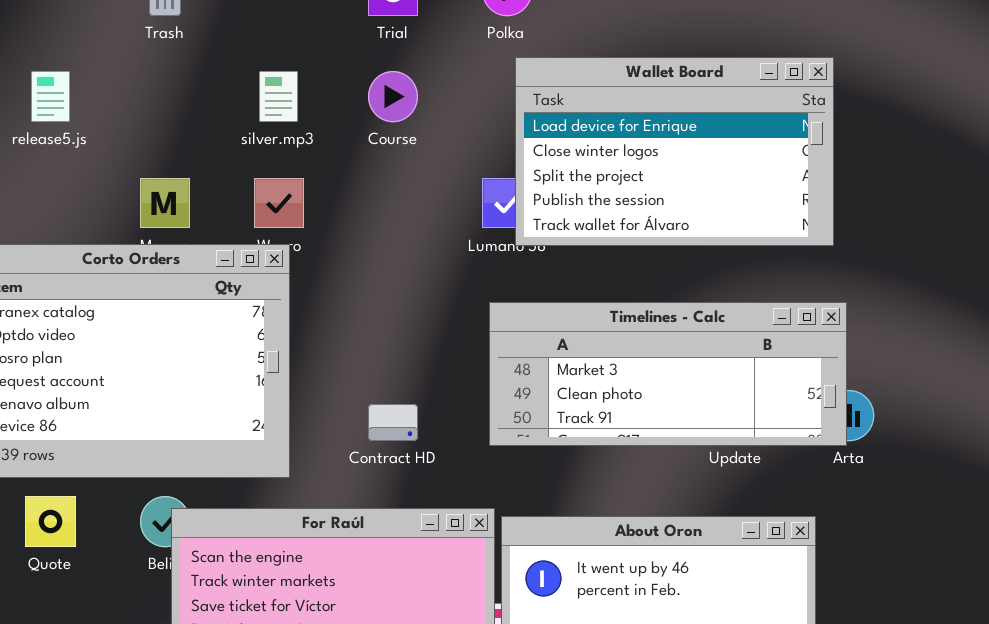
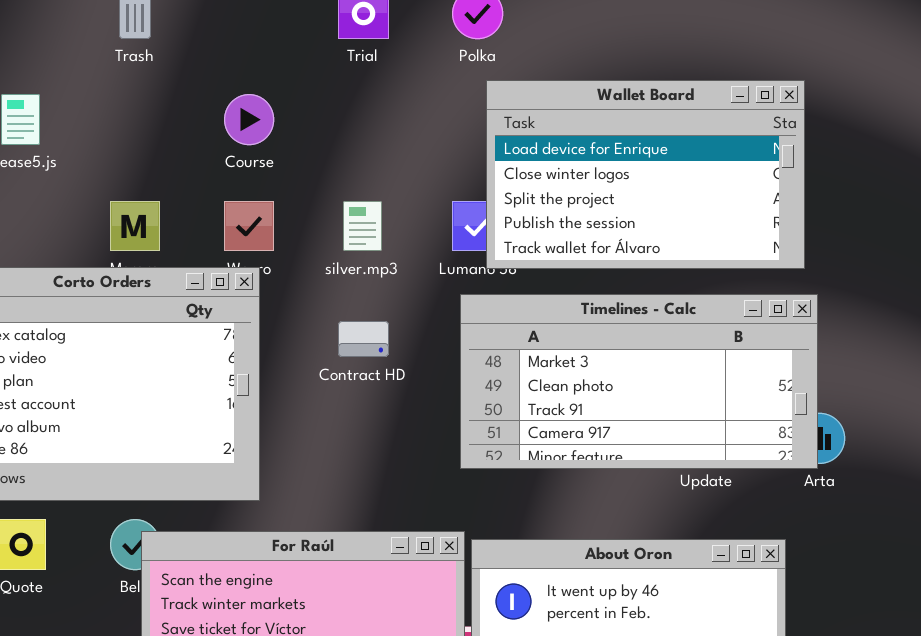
silver.mp3: [259,71,298,122] -> [343,201,382,251], moved
Course: [368,71,418,122] -> [224,94,274,145], moved
Timelines - Calc: [489,302,847,446] -> [460,294,818,469], resized
Contract HD: [368,404,418,441] -> [338,321,389,357], moved

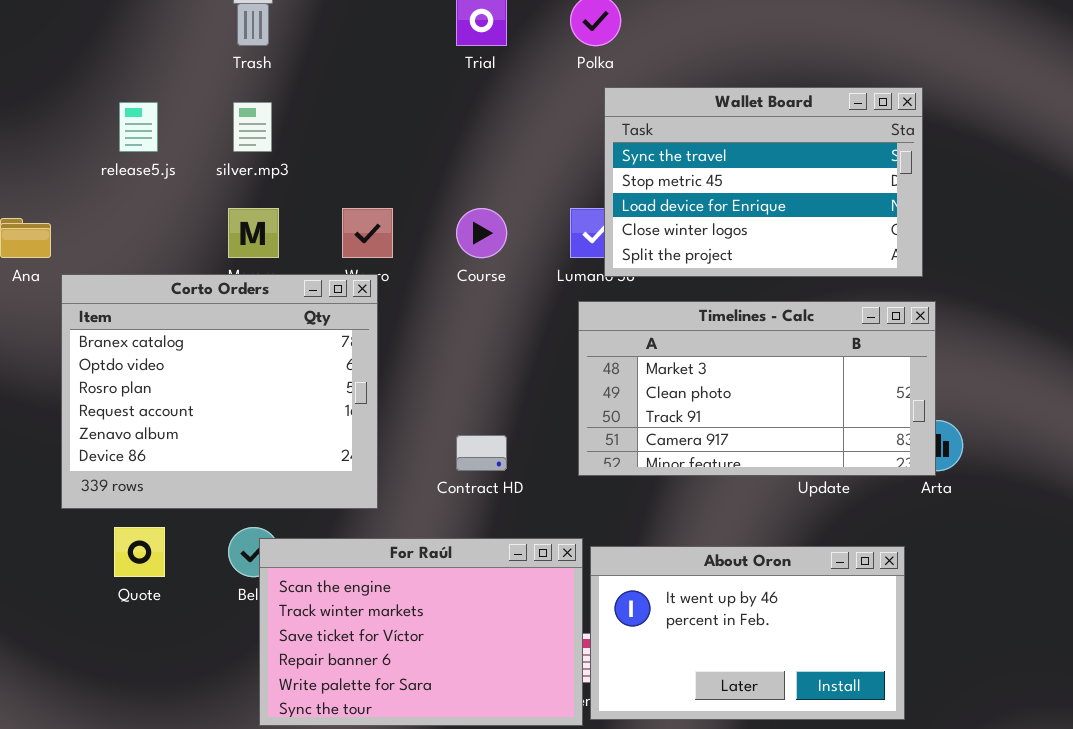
Wallet Board: [486,80,805,269] -> [604,87,923,277], scrolled up 2 rows
Course: [224,94,274,145] -> [456,208,507,258], moved
silver.mp3: [343,201,382,251] -> [233,102,272,152], moved
Contract HD: [338,321,389,357] -> [456,435,507,471], moved

